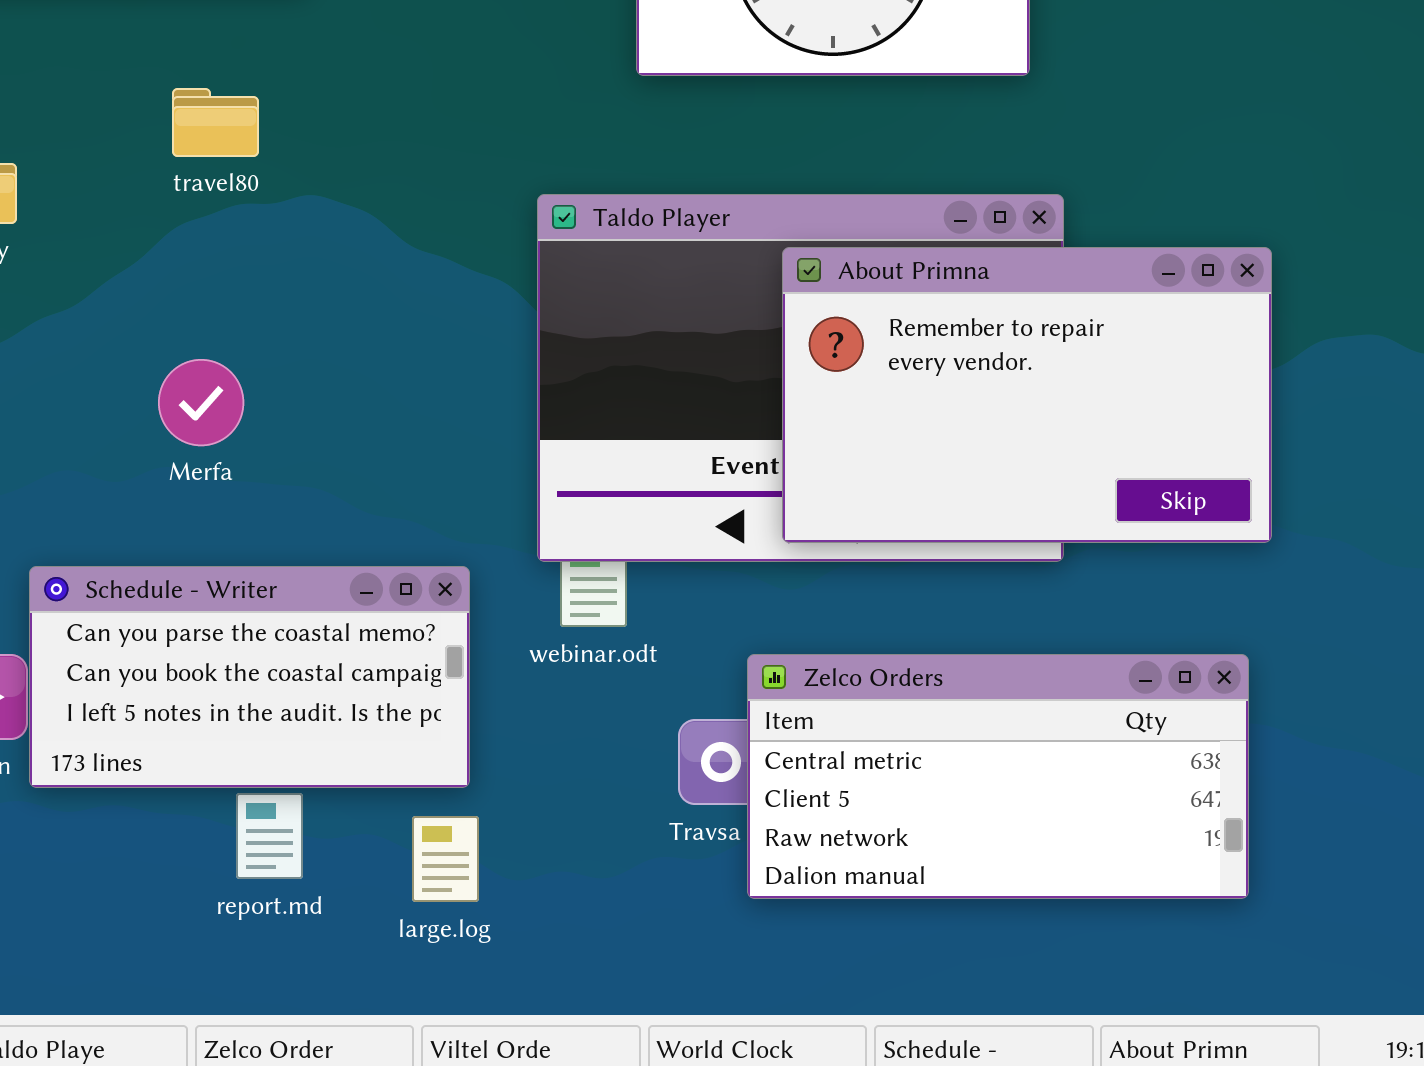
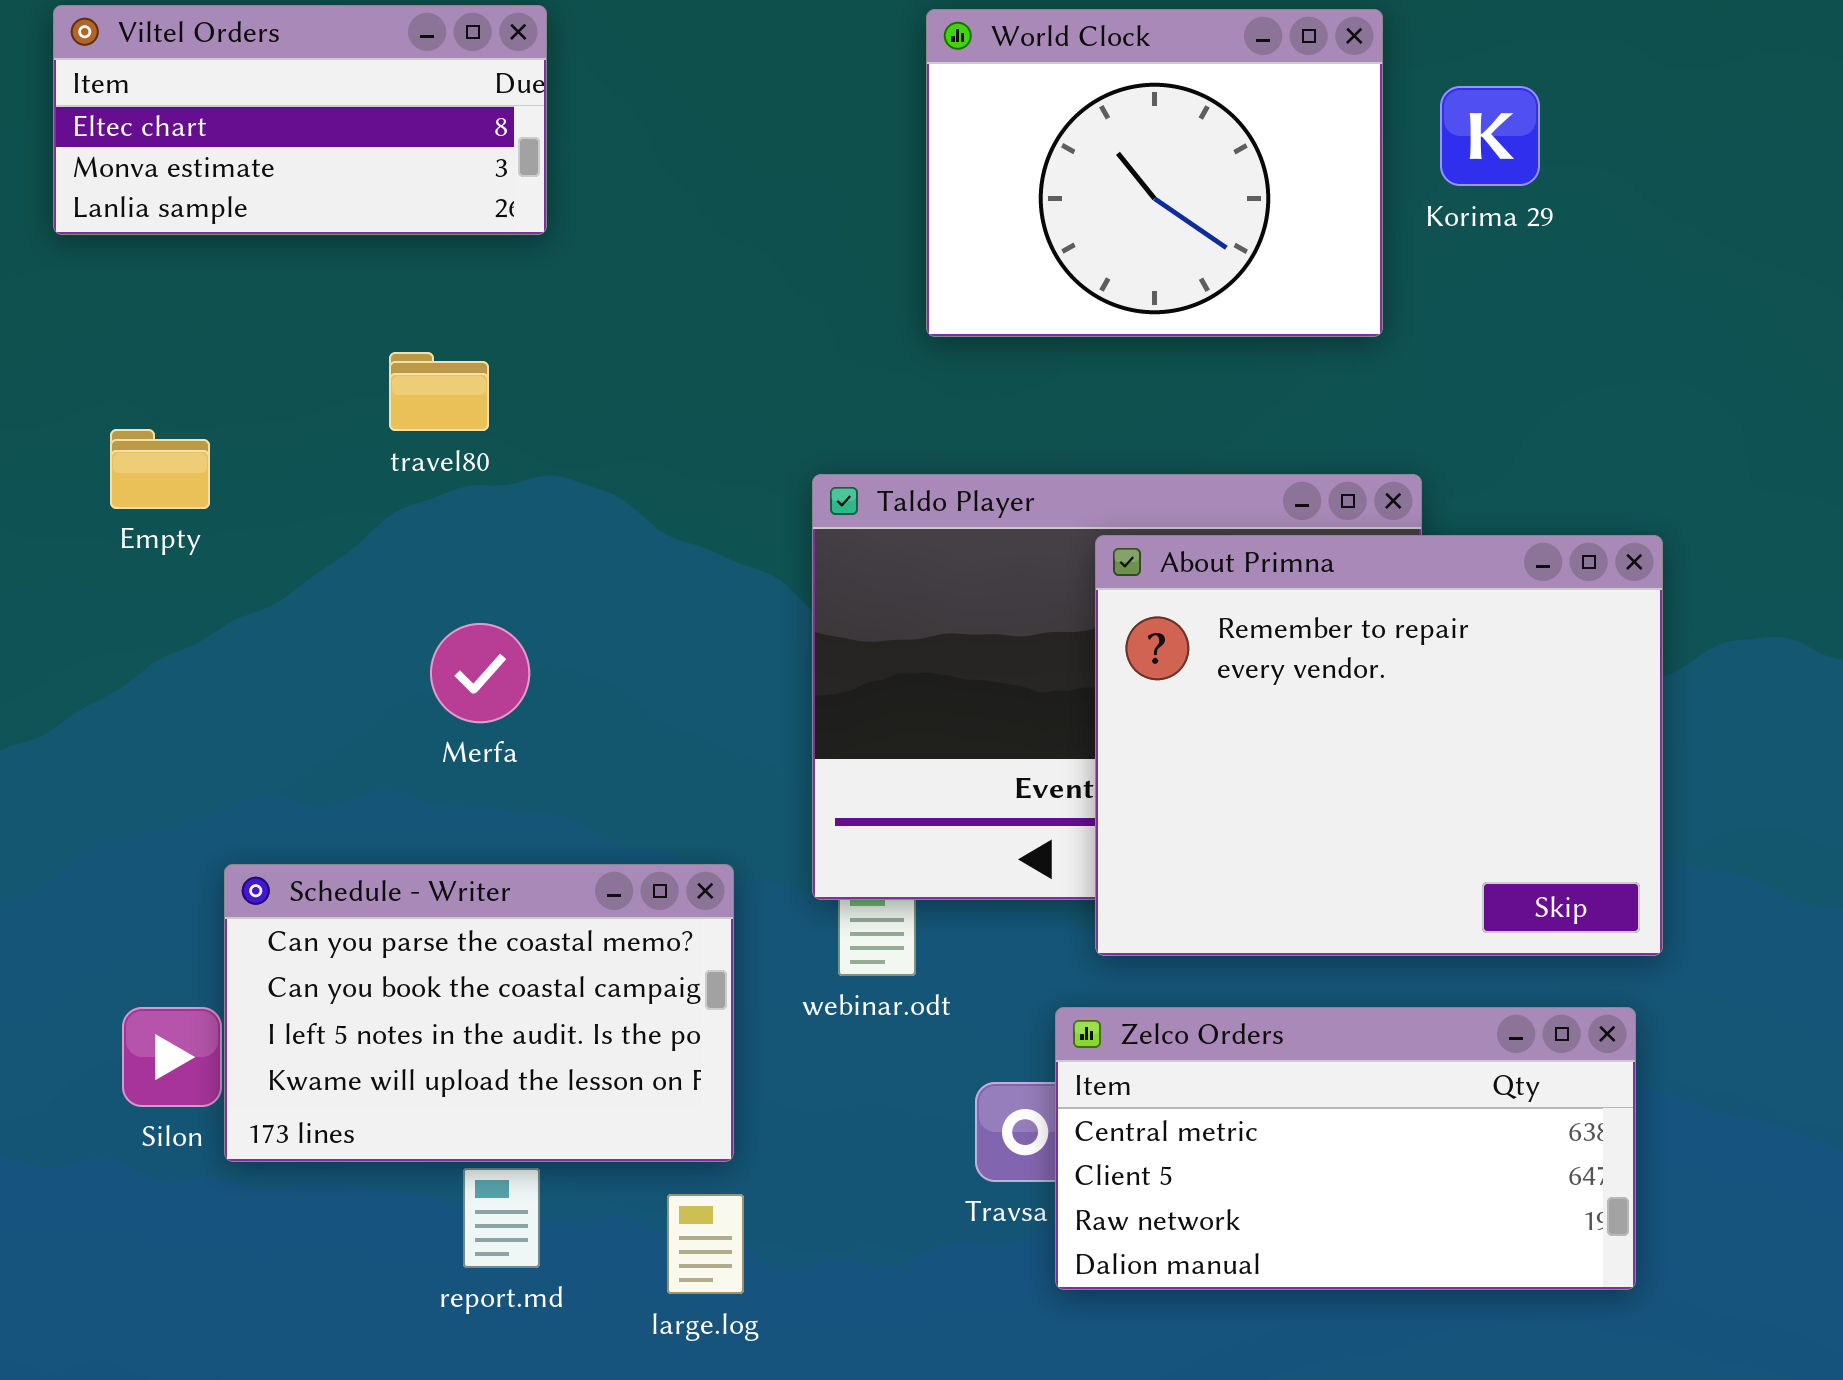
About Primna: [782,247,1272,543] -> [1095,535,1663,956], resized
Merfa: [158,359,244,446] -> [430,623,530,723], moved
Schedule - Writer: [29,566,470,788] -> [224,864,734,1162], resized

